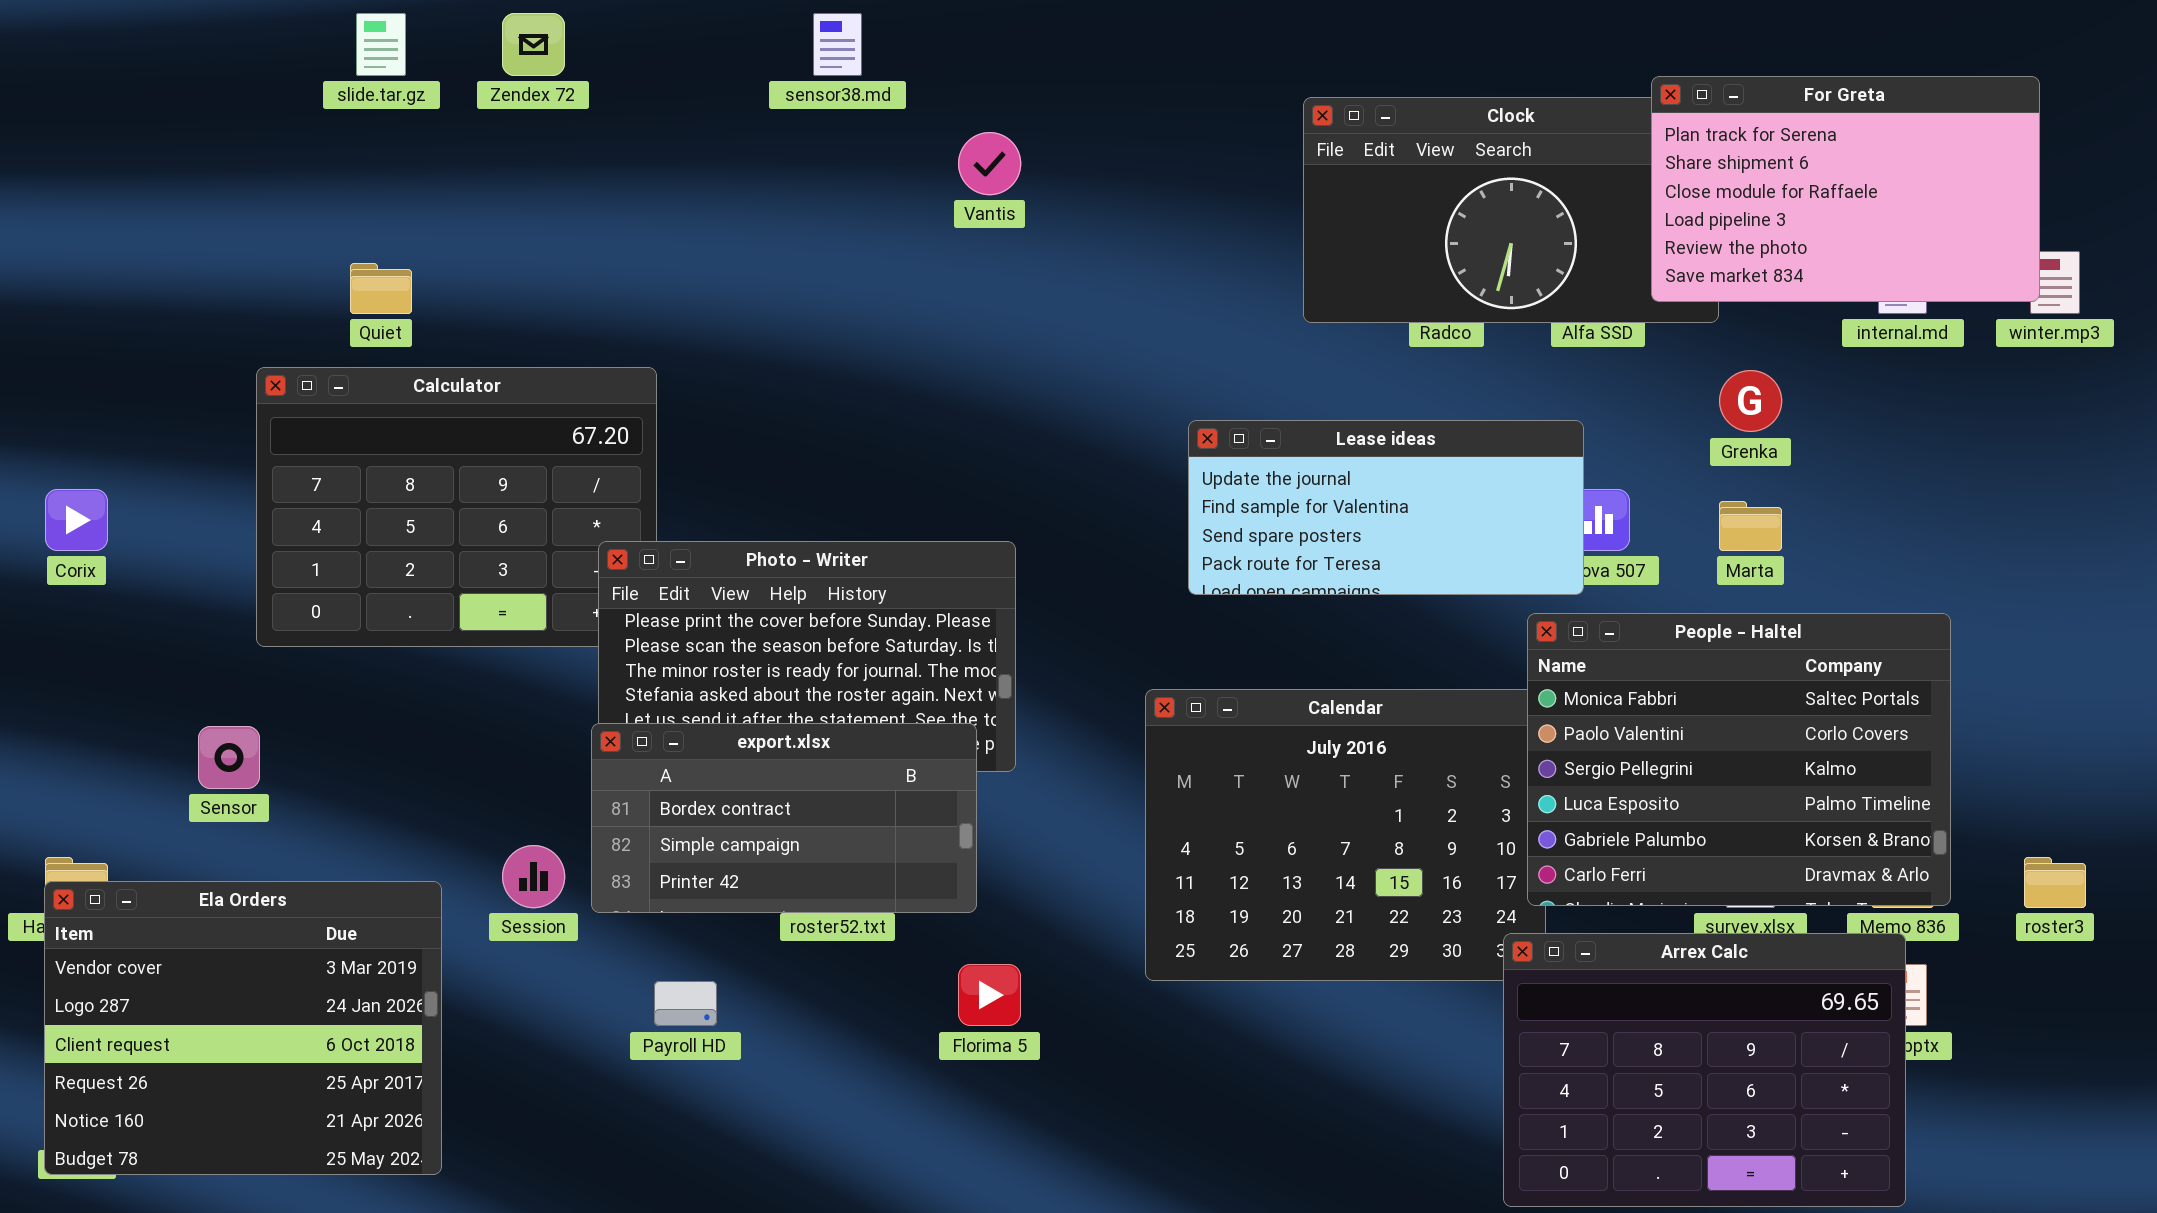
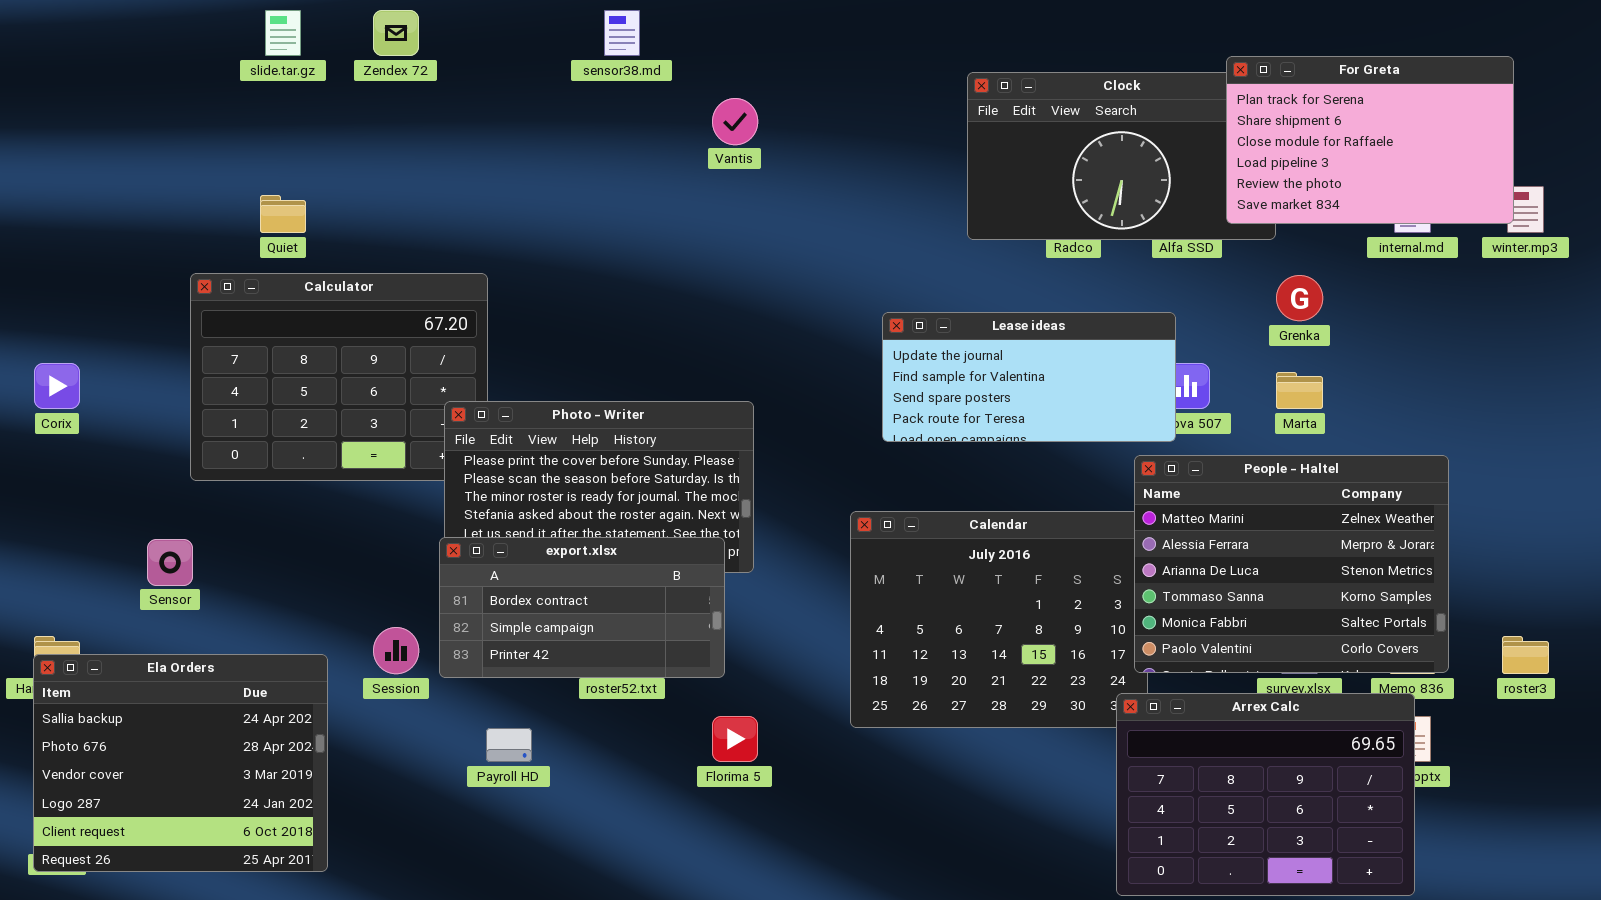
People - Haltel: [1527,613,1951,906] -> [1134,455,1449,673], scrolled up 4 rows
Ela Orders: [44,881,442,1175] -> [33,654,328,872], scrolled up 2 rows

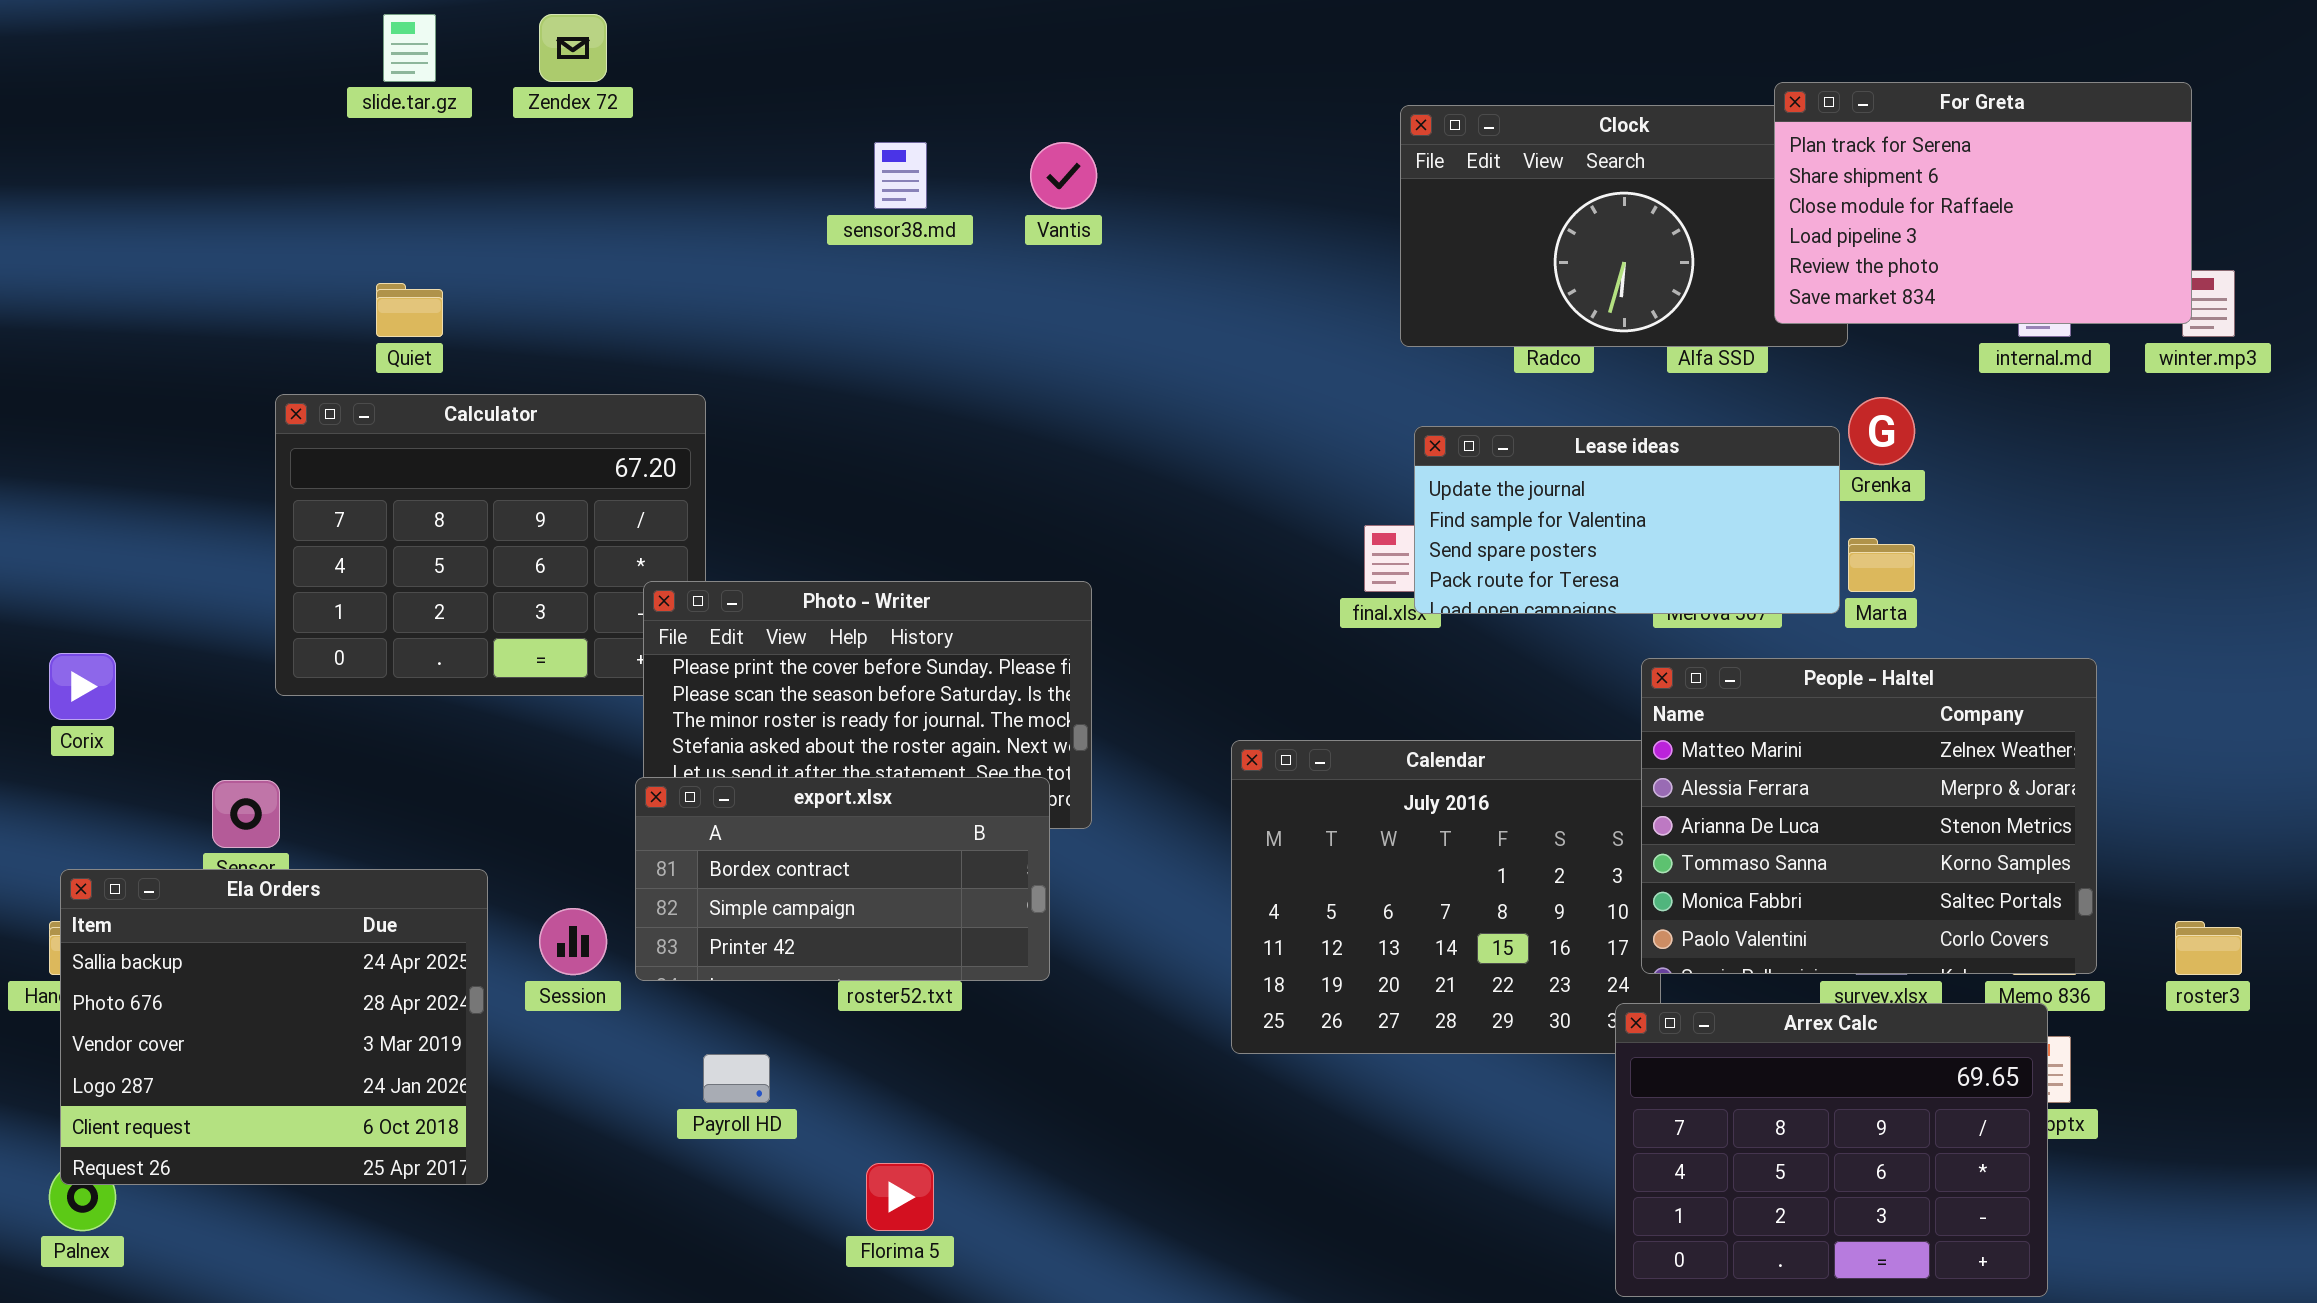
sensor38.md: [604,10,640,56] -> [874,142,927,209], moved
Lease ideas: [882,312,1176,442] -> [1414,426,1840,614], moved
Corix: [34,363,80,409] -> [49,653,116,720], moved
Ela Orders: [33,654,328,872] -> [60,869,488,1185], moved
Florima 5: [712,716,758,762] -> [866,1163,934,1231], moved

